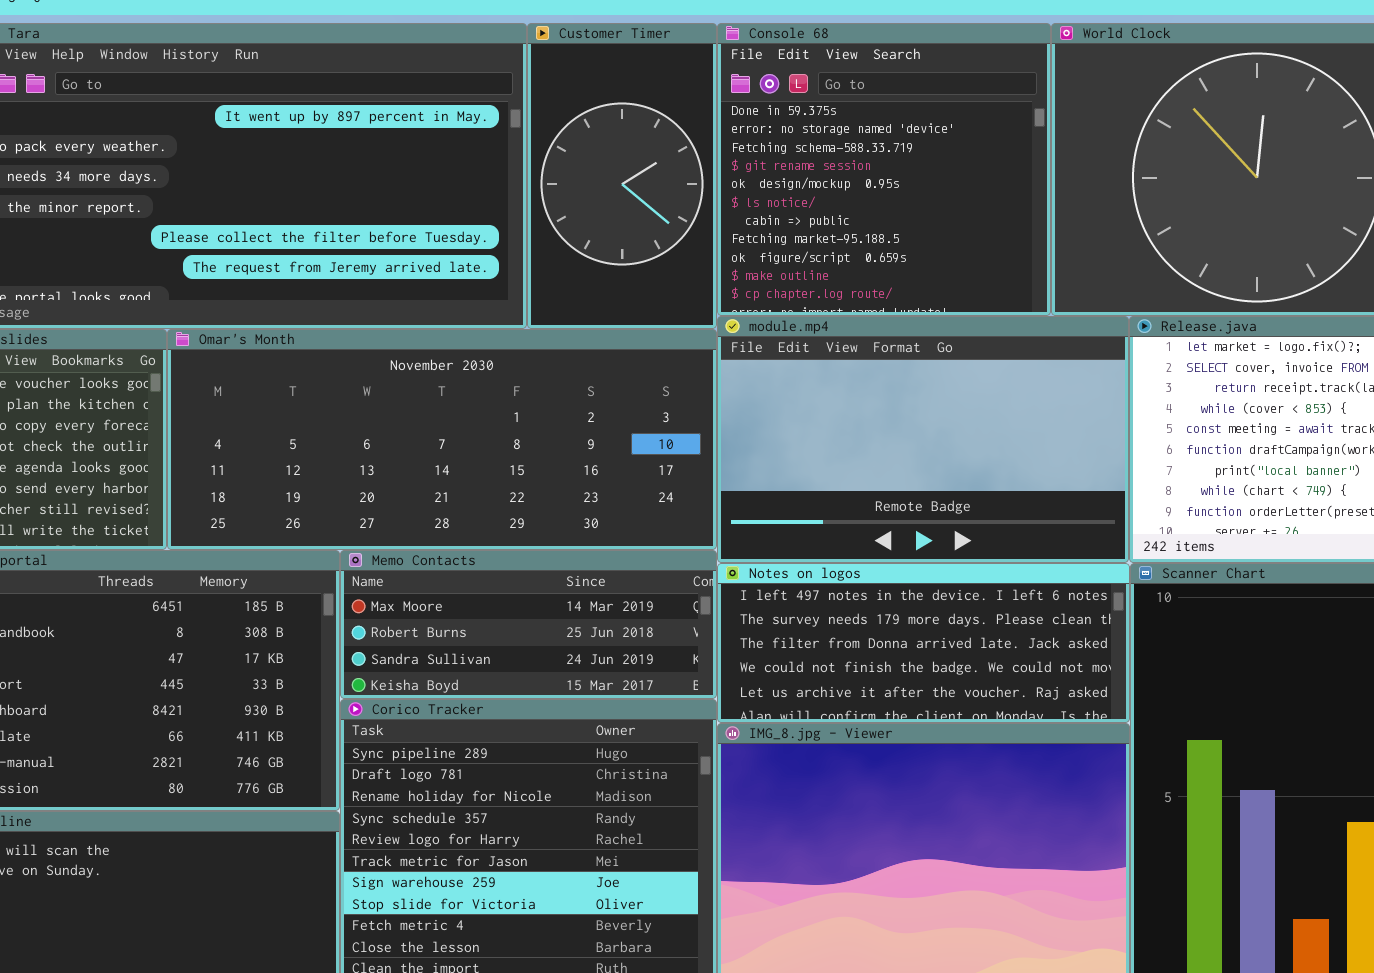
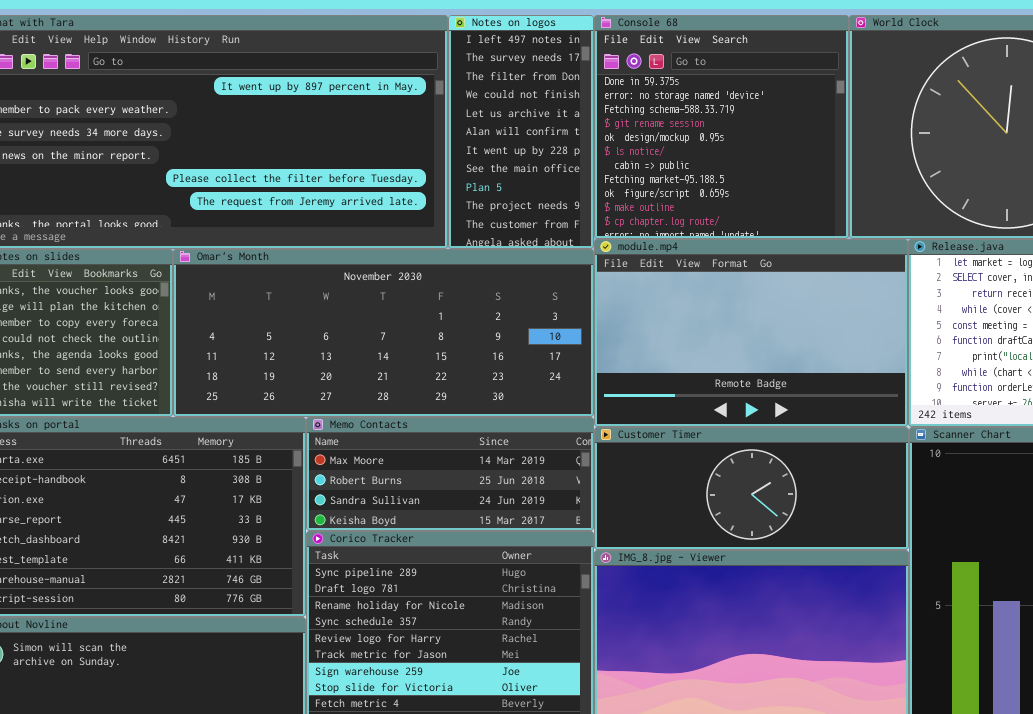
Customer Timer: [527,23,717,329] -> [594,427,909,550], moved, resized
Notes on logos: [717,563,1130,723] -> [448,15,594,249], moved, resized

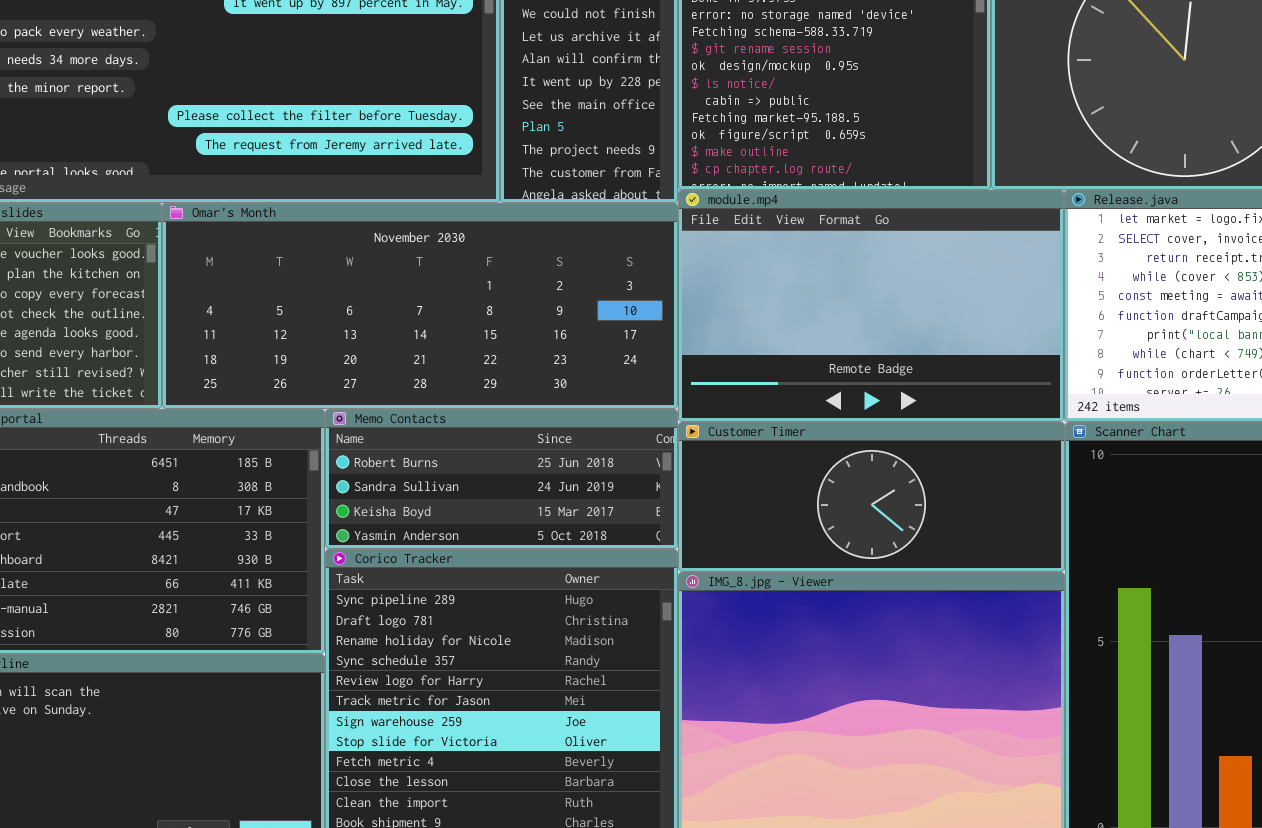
Memo Contacts: [306,417,594,531] -> [325,409,678,549], scrolled down 1 row

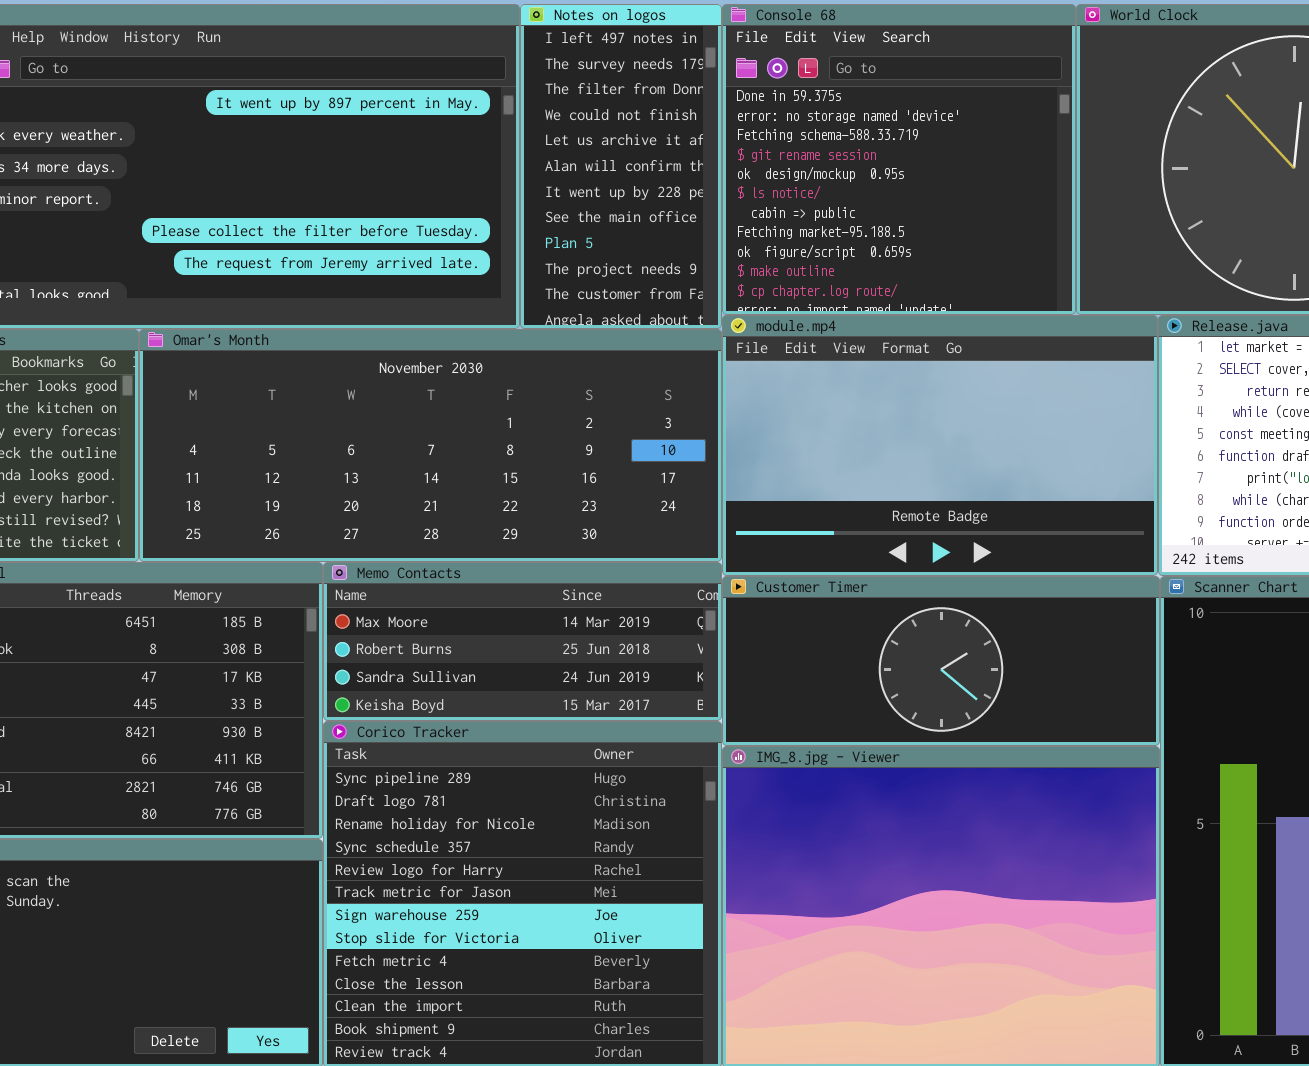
Memo Contacts: [325,409,678,549] -> [323,562,722,721], scrolled up 1 row

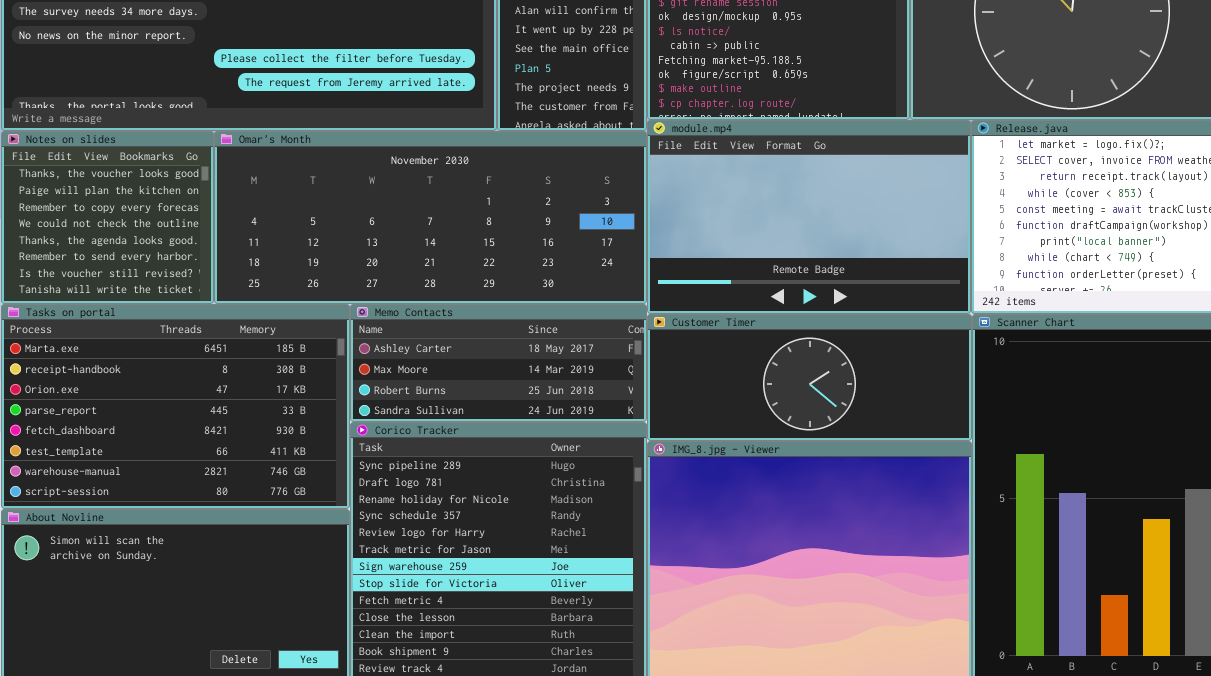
Memo Contacts: [323,562,722,721] -> [350,304,647,422], scrolled up 1 row

